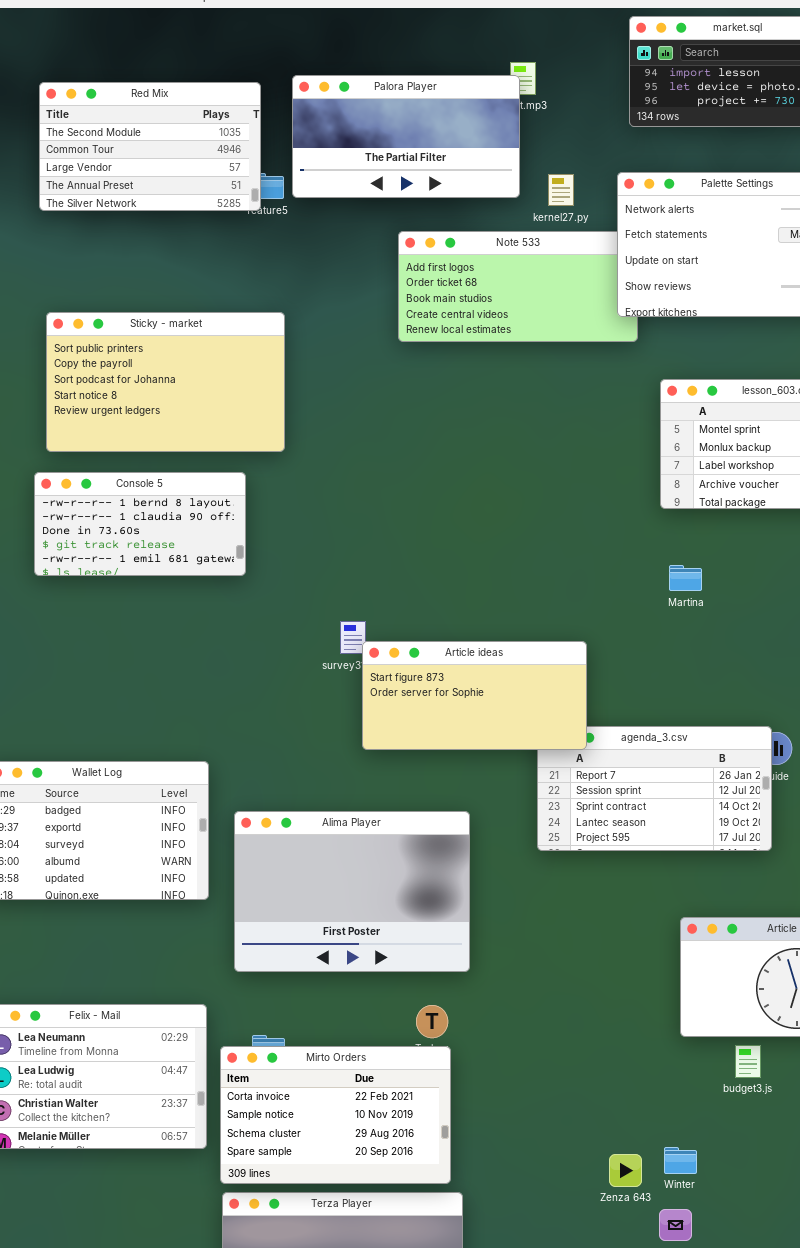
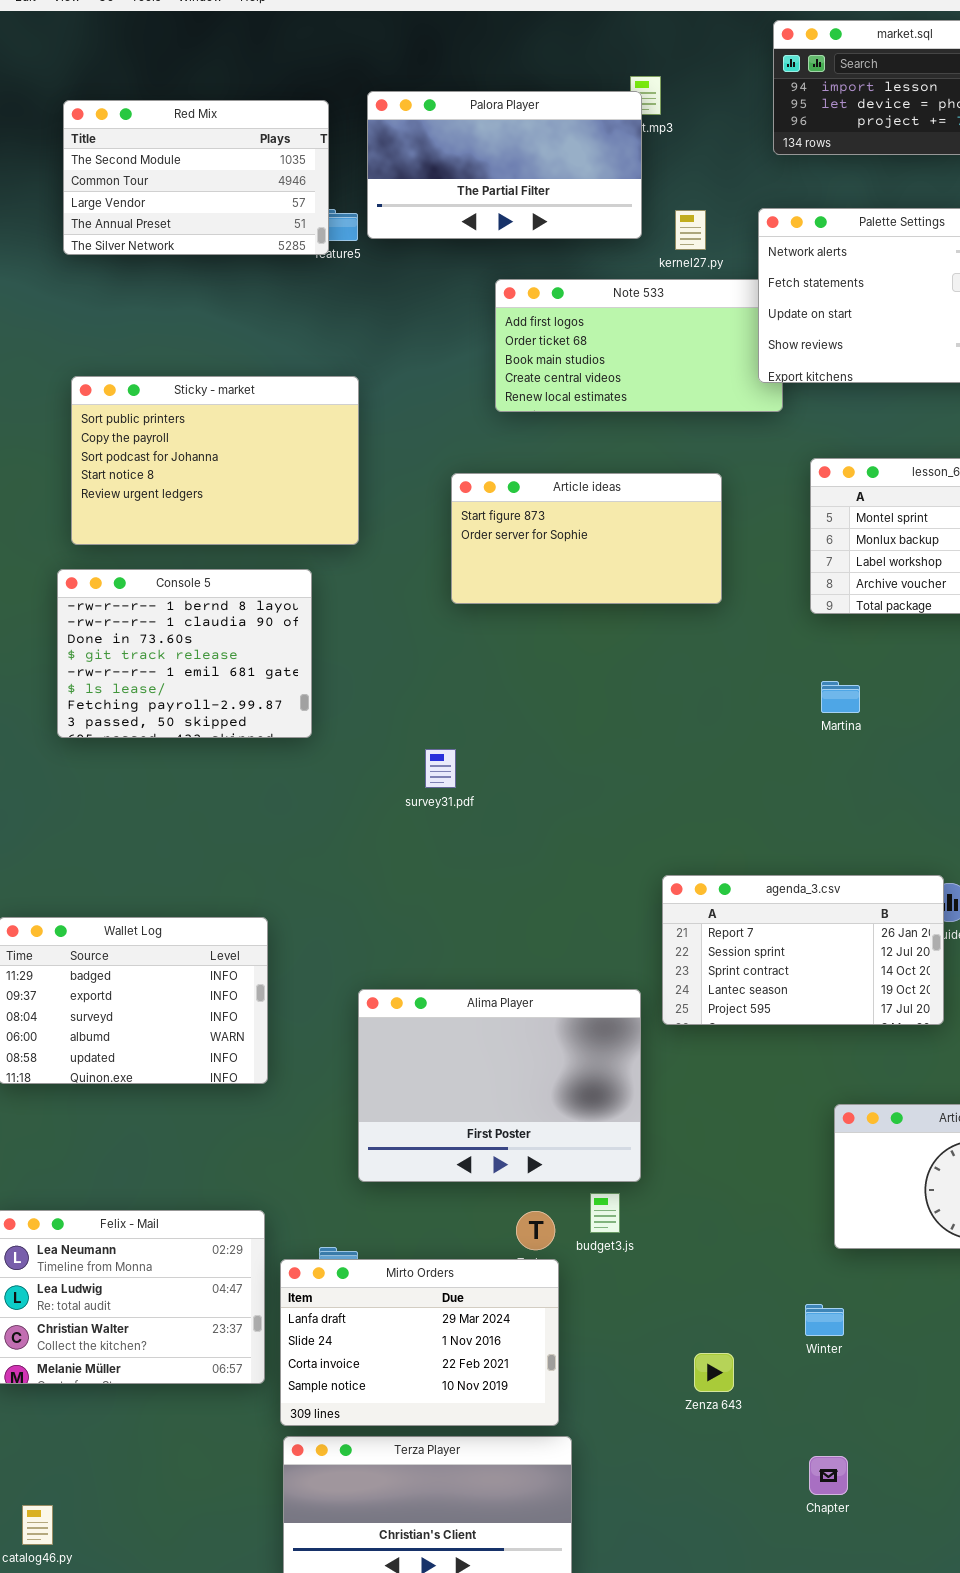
Console 5: [34,472,246,576] -> [57,569,312,738], resized
Article ideas: [362,641,587,750] -> [451,473,722,604], moved
Alima Player: [234,811,470,972] -> [358,989,641,1182], moved
budget3.js: [735,1045,761,1078] -> [590,1193,620,1233], moved
Mirto Orders: [220,1046,451,1184] -> [280,1259,559,1426], scrolled up 2 rows
Winter: [664,1147,697,1174] -> [805,1304,844,1336], moved
Zenza 643: [609,1154,642,1187] -> [694,1353,734,1392], moved

